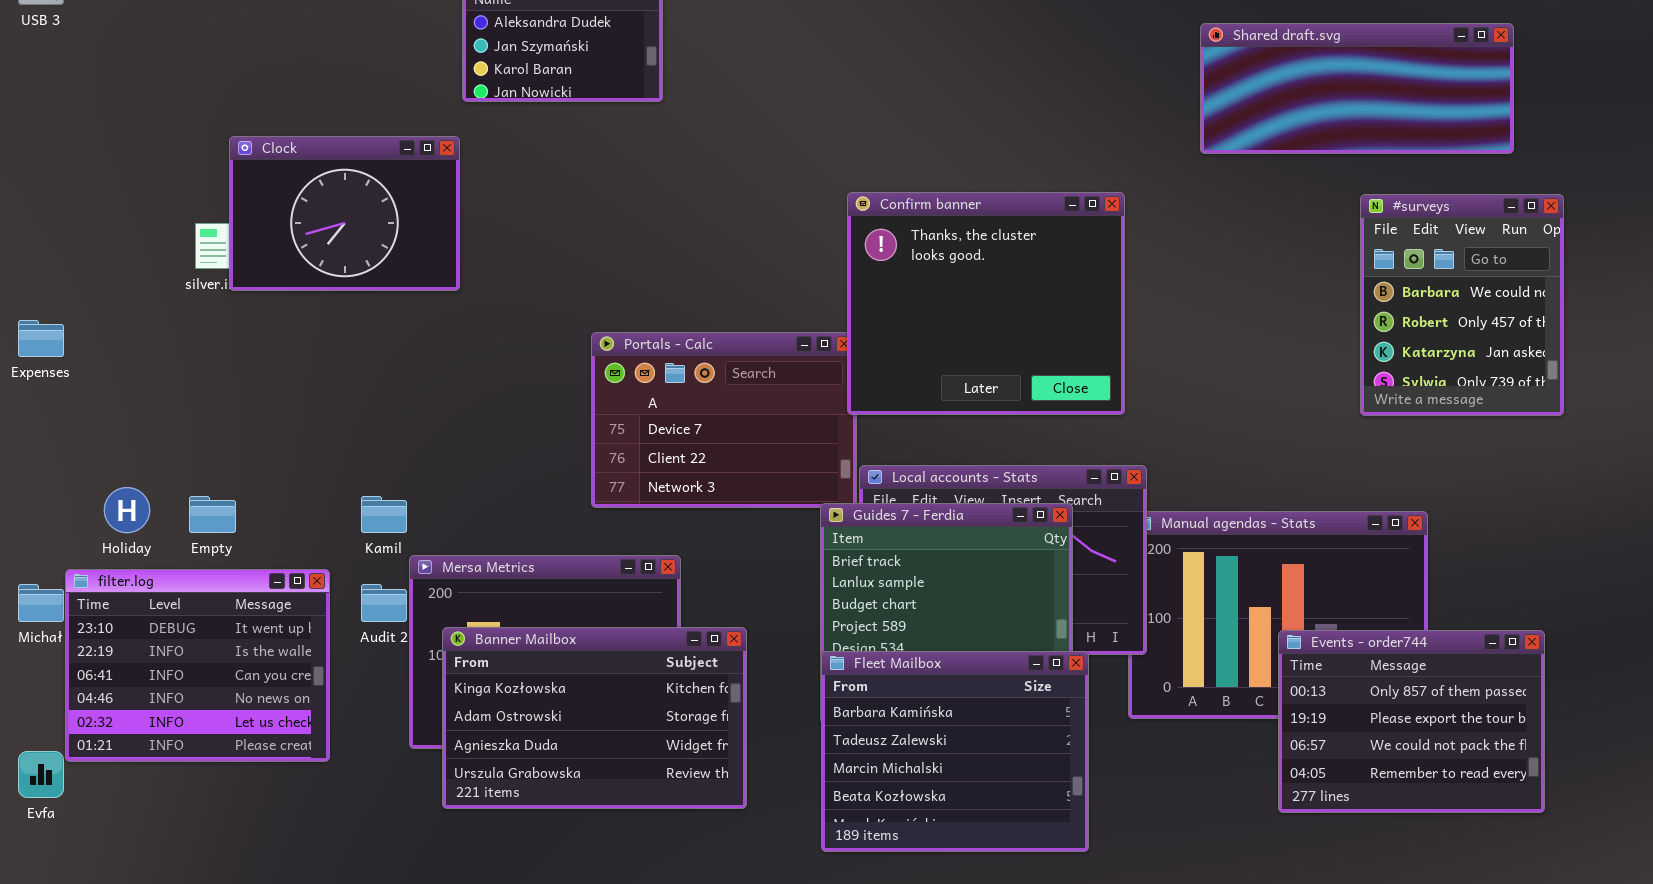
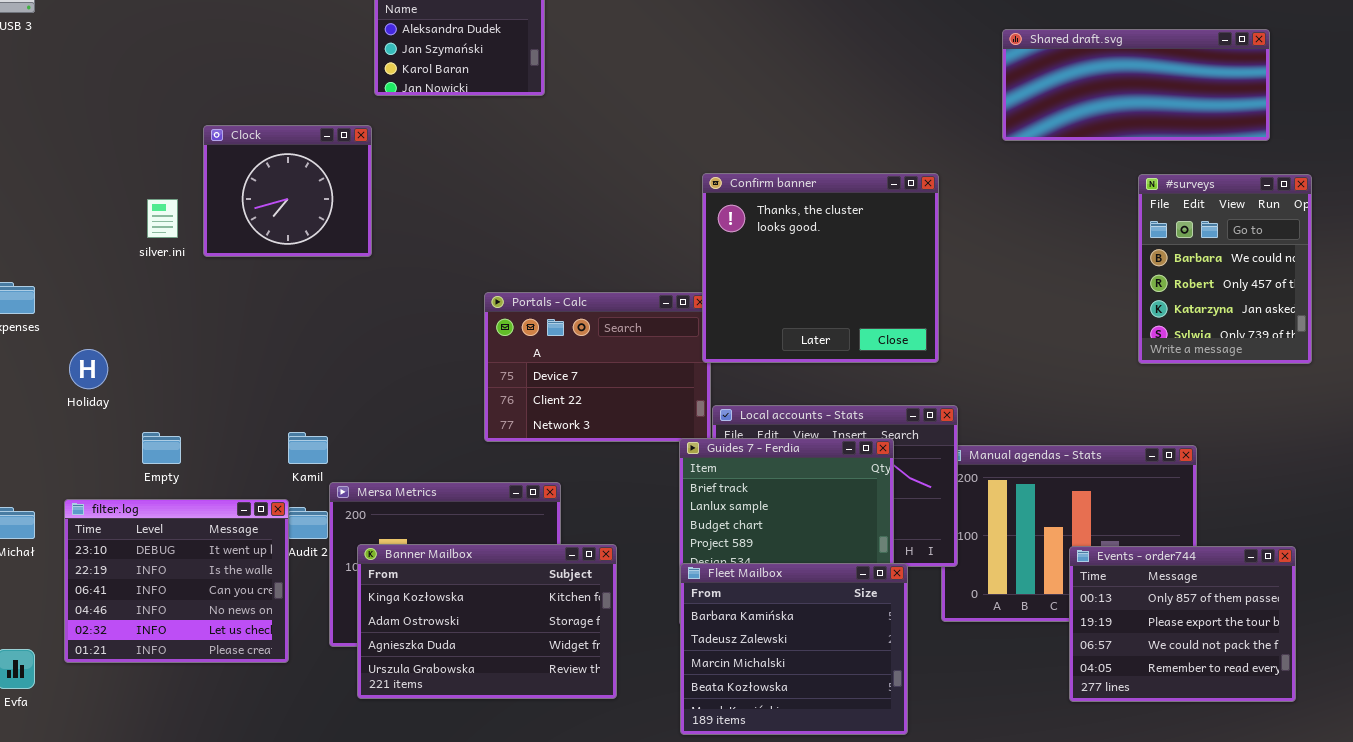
Clock: [229,136,460,291] -> [203,125,372,257], resized
Holiday: [104,487,150,533] -> [69,349,108,389], moved
filter.log: [65,569,330,762] -> [64,499,289,663], moved

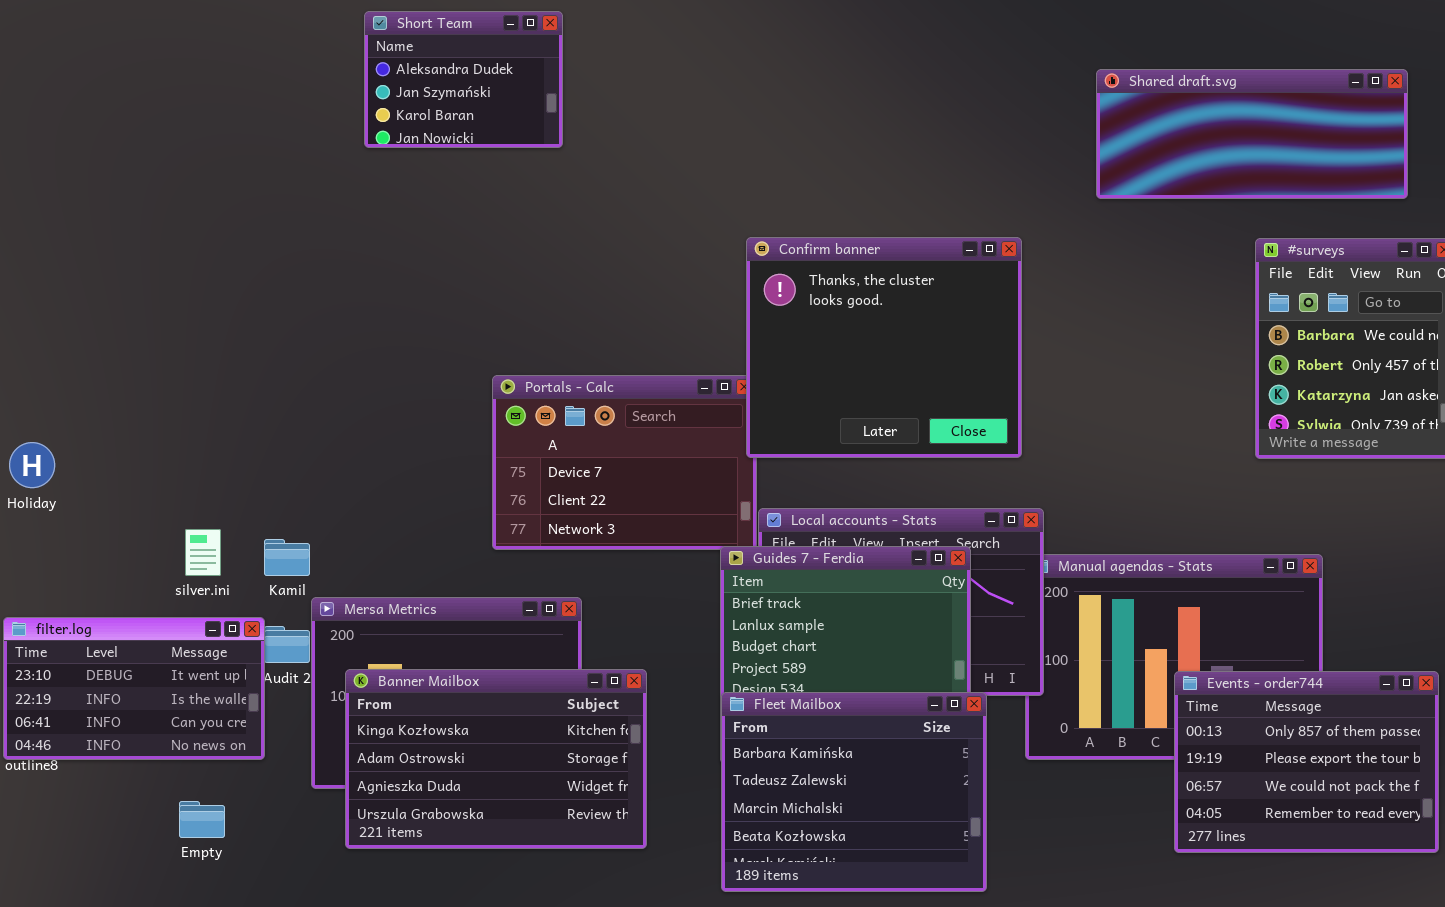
Clock: [203,125,372,257] -> none, closed
silver.ini: [147,199,178,238] -> [185,529,221,576], moved
Empty: [142,432,181,464] -> [179,801,225,838], moved
filter.log: [64,499,289,663] -> [3,617,265,760], resized

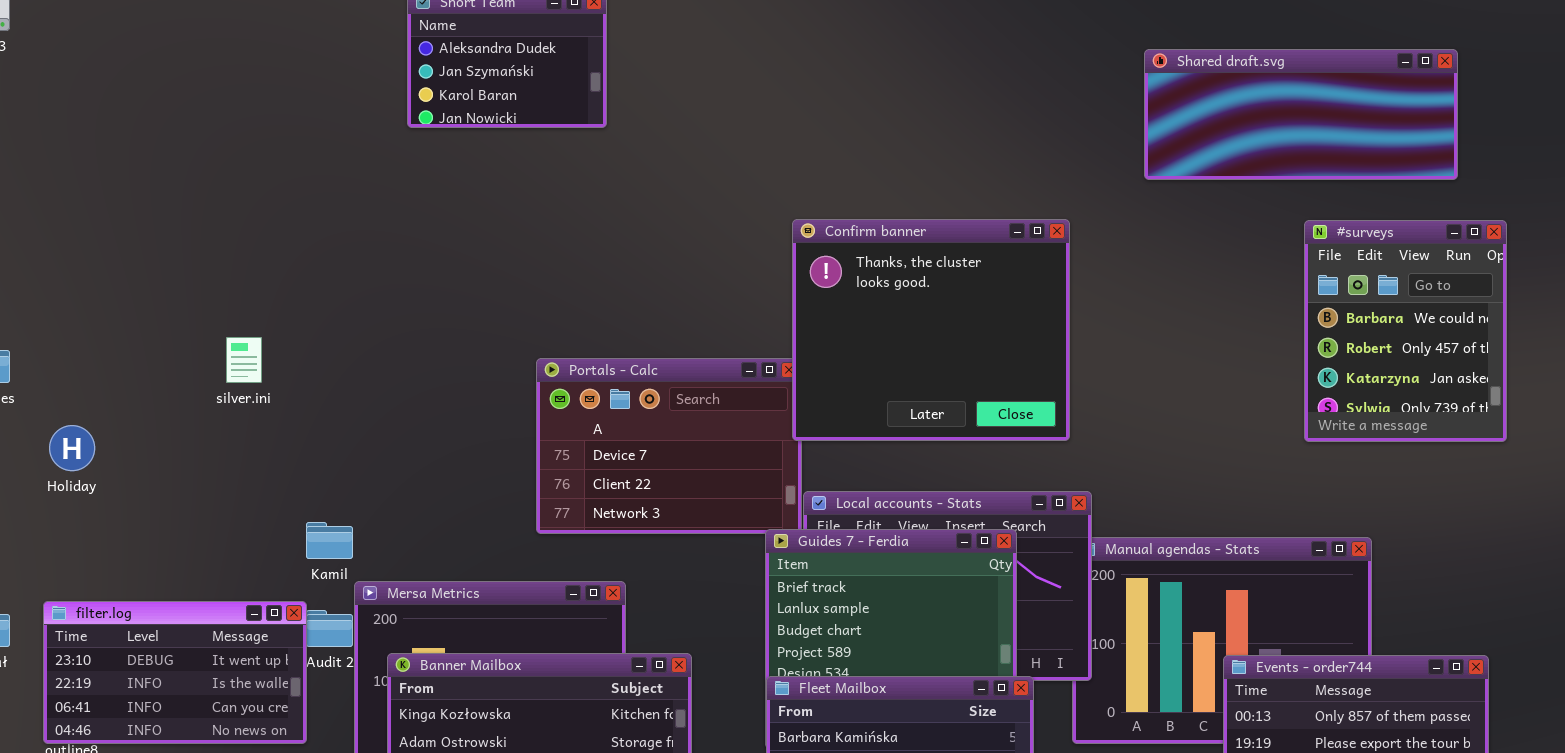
silver.ini: [185,529,221,576] -> [226,337,262,383], moved

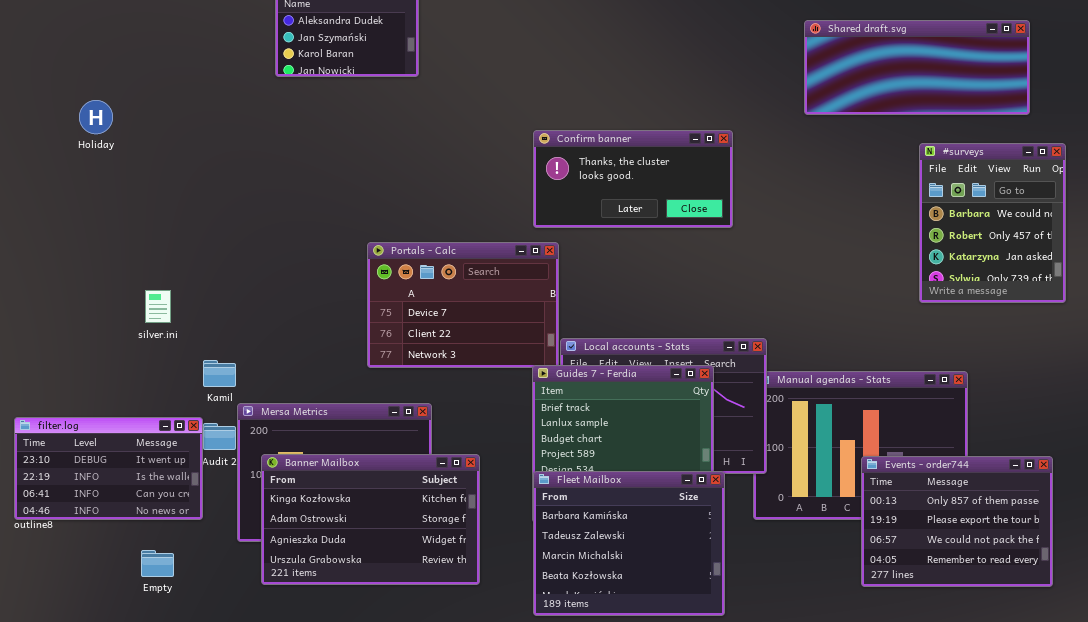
Confirm banner: [792,219,1070,441] -> [533,130,733,228], moved, resized
silver.ini: [226,337,262,383] -> [145,290,171,323], moved
Holiday: [49,425,95,471] -> [79,100,113,134], moved

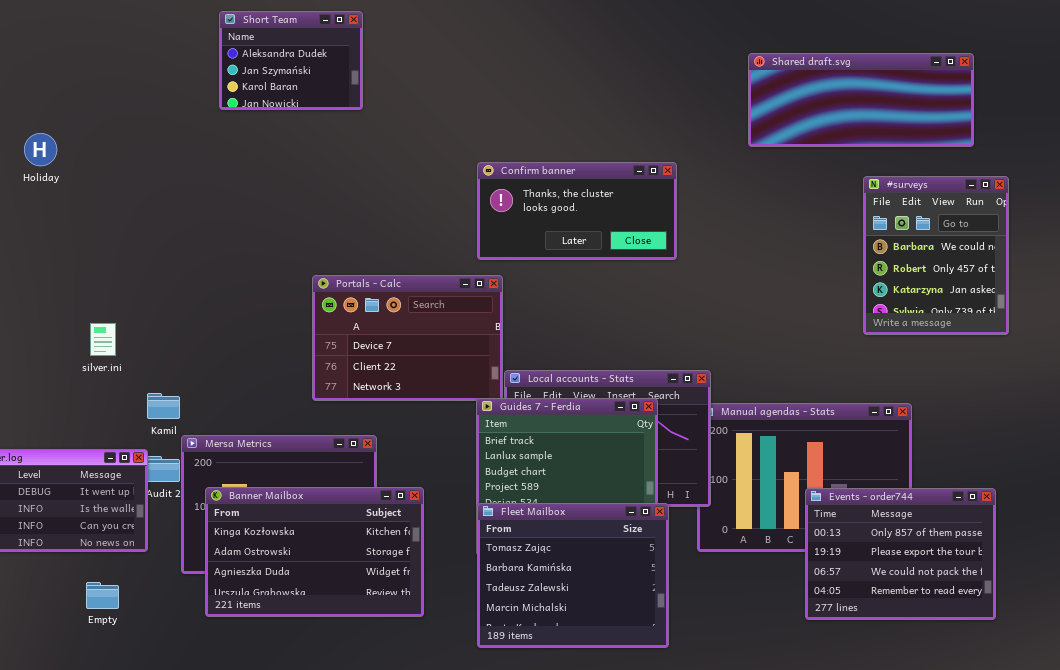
Fleet Mailbox: [533,471,725,616] -> [477,503,669,648], scrolled up 1 row

